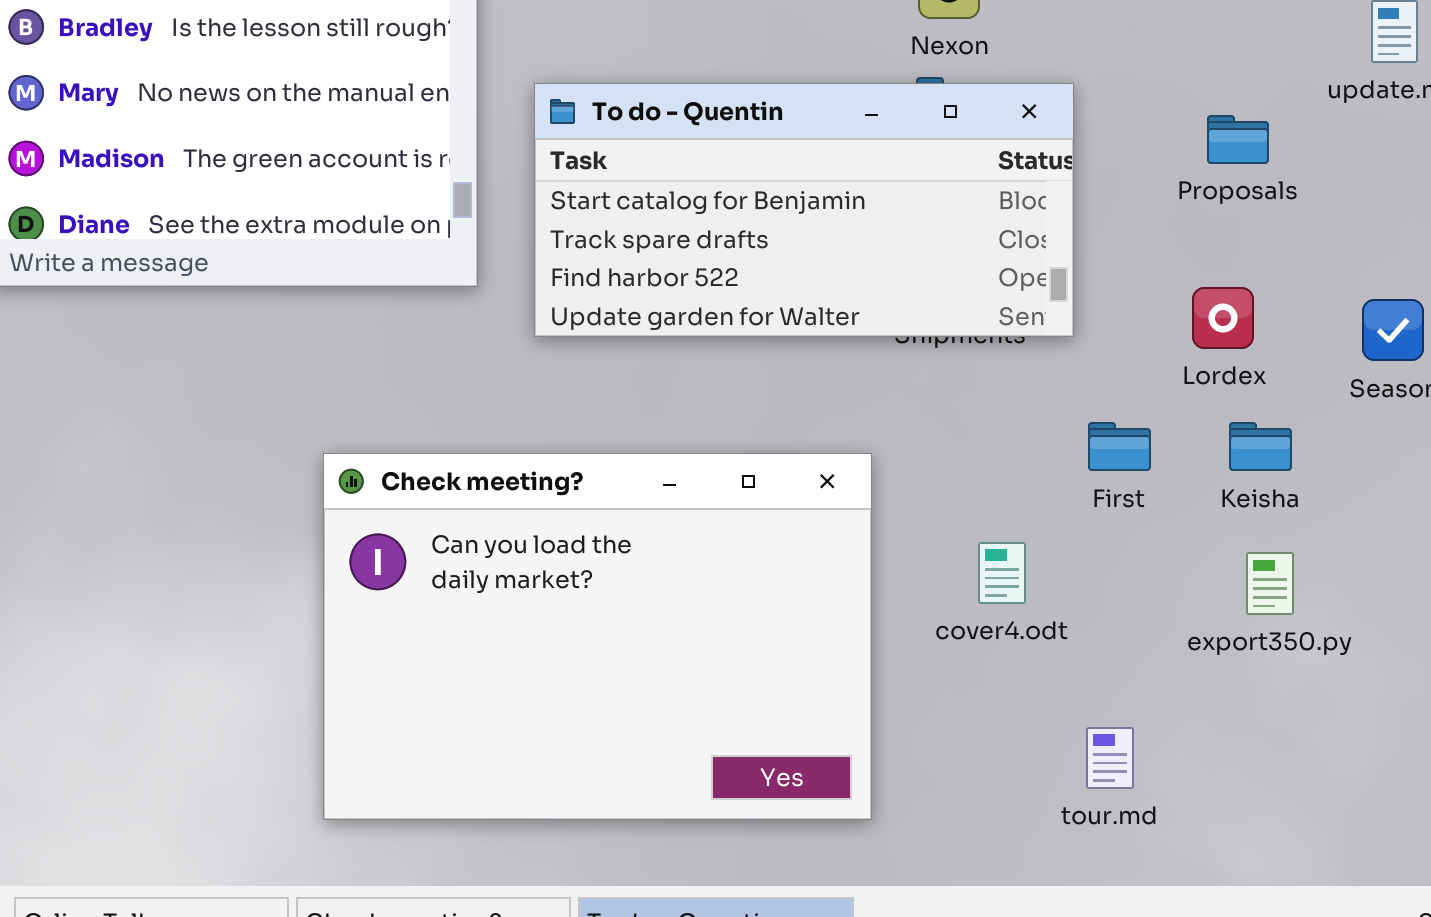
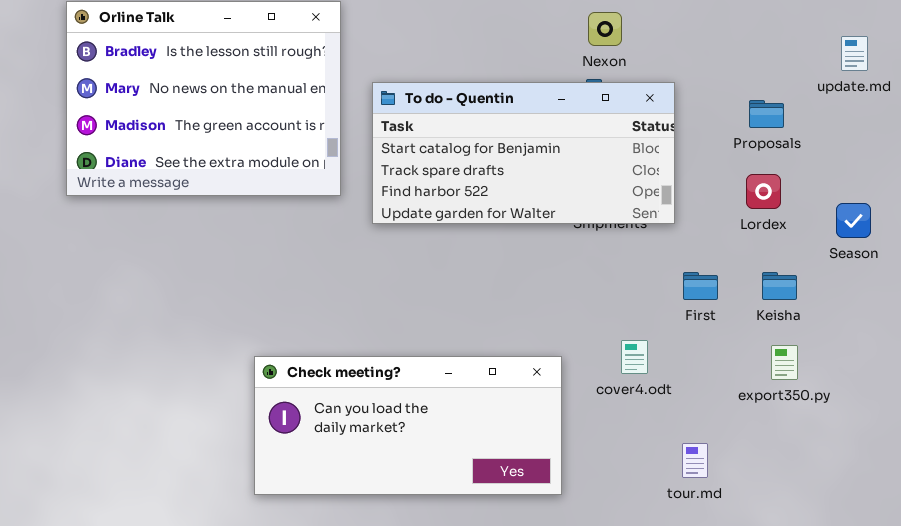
Lordex: [1192,287,1254,349] -> [746,174,781,209], moved
Check meeting?: [323,453,872,820] -> [254,356,562,495], resized

